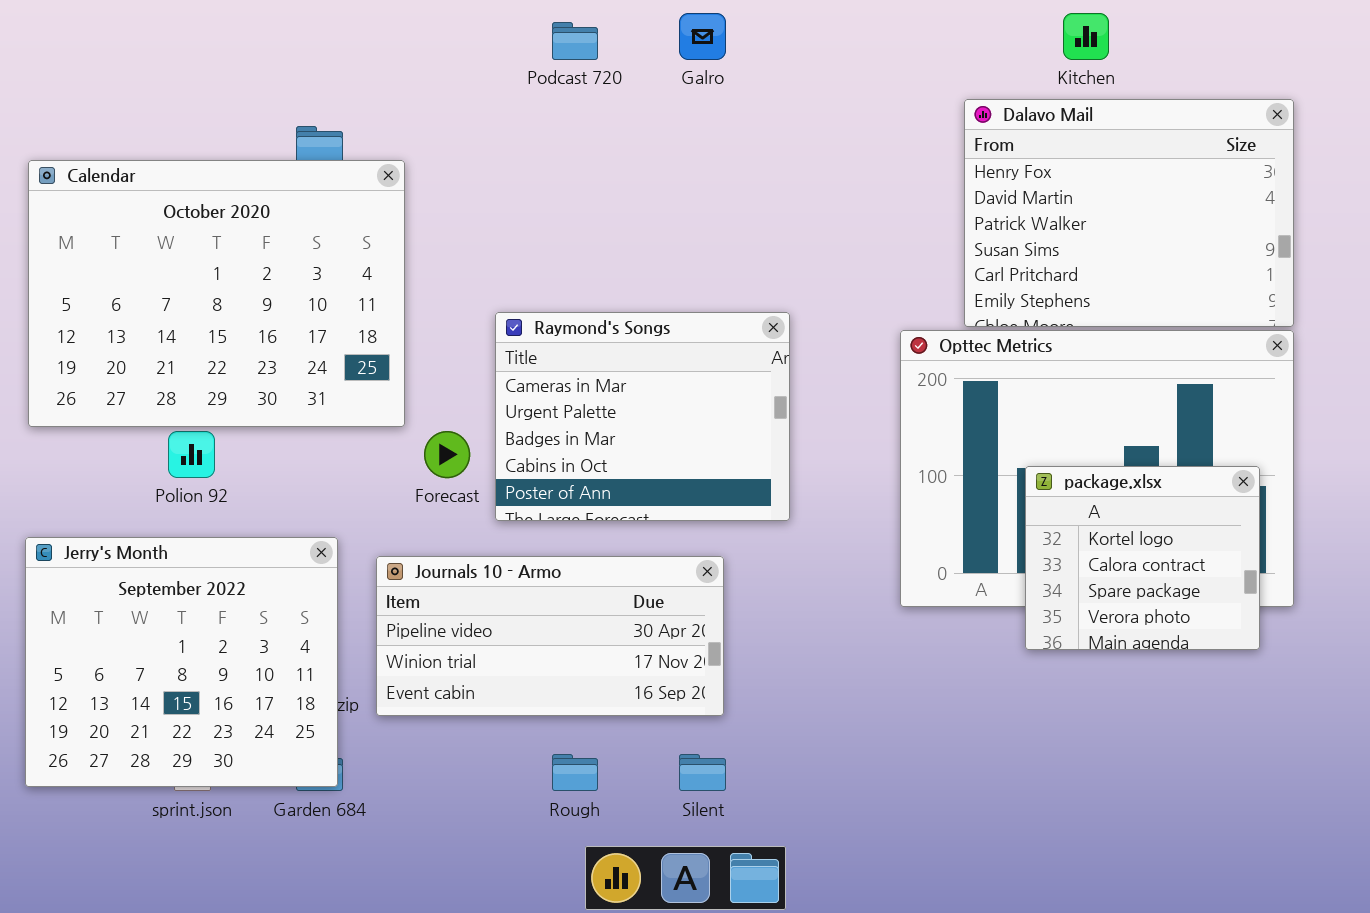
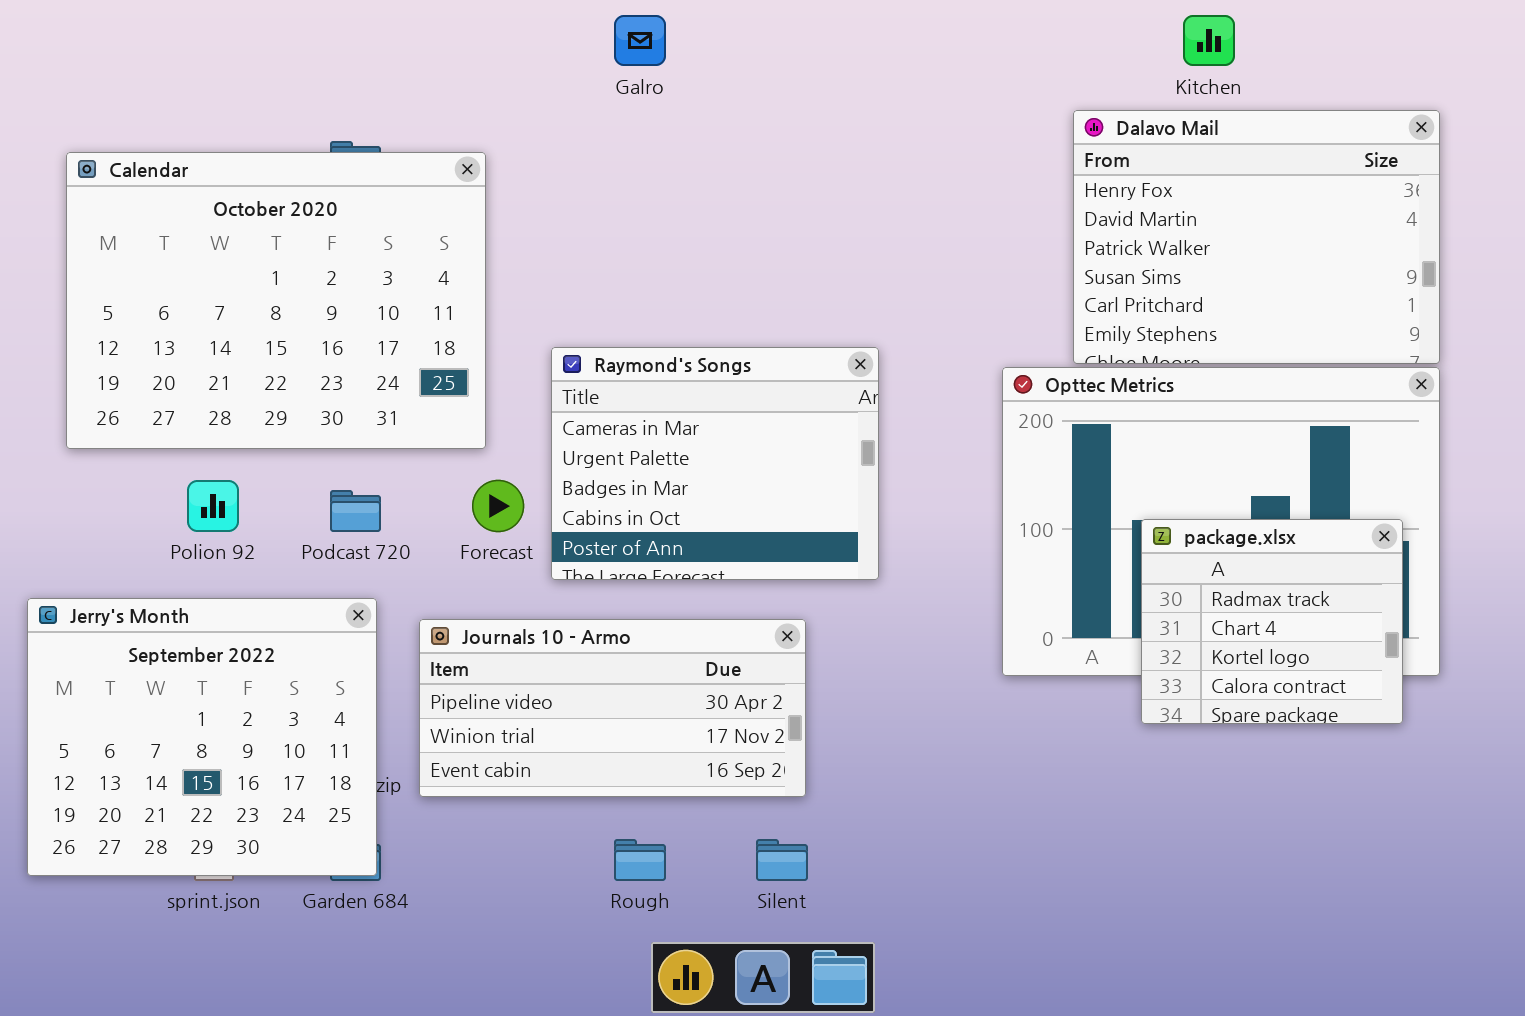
Galro: [679,13,726,60] -> [614,15,666,66], moved
Podcast 720: [552,22,598,60] -> [330,490,381,532], moved
Calendar: [28,160,405,427] -> [66,152,486,449], moved
package.xlsx: [1025,466,1260,650] -> [1141,519,1403,724], scrolled up 2 rows

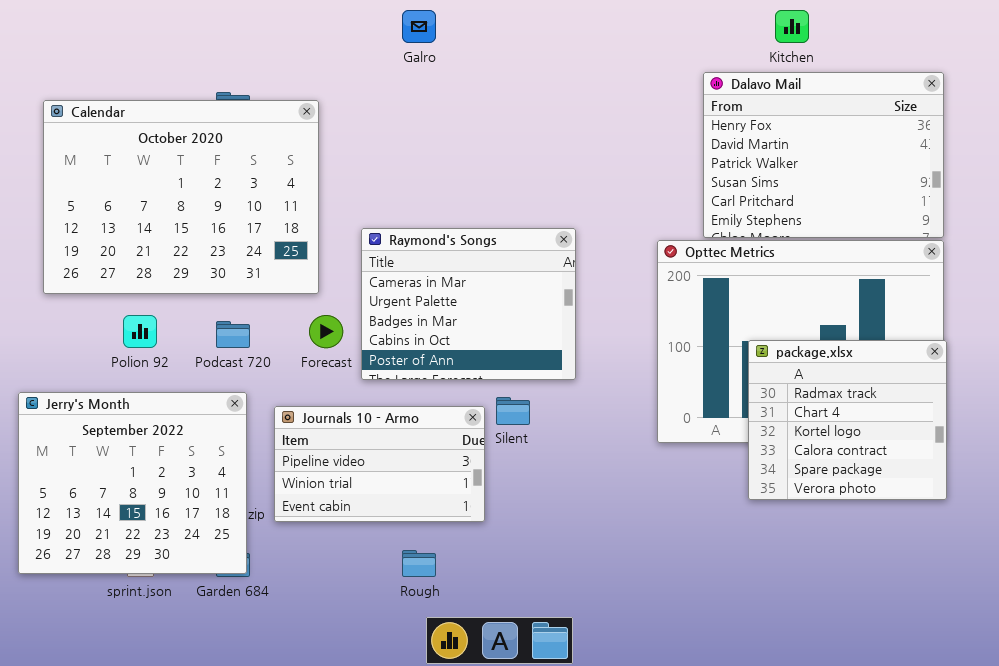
package.xlsx: [1141,519,1403,724] -> [748,340,947,500], resized
Journals 10 - Armo: [419,619,806,797] -> [274,406,485,522], resized
Silent: [756,839,808,881] -> [496,397,530,425], moved

